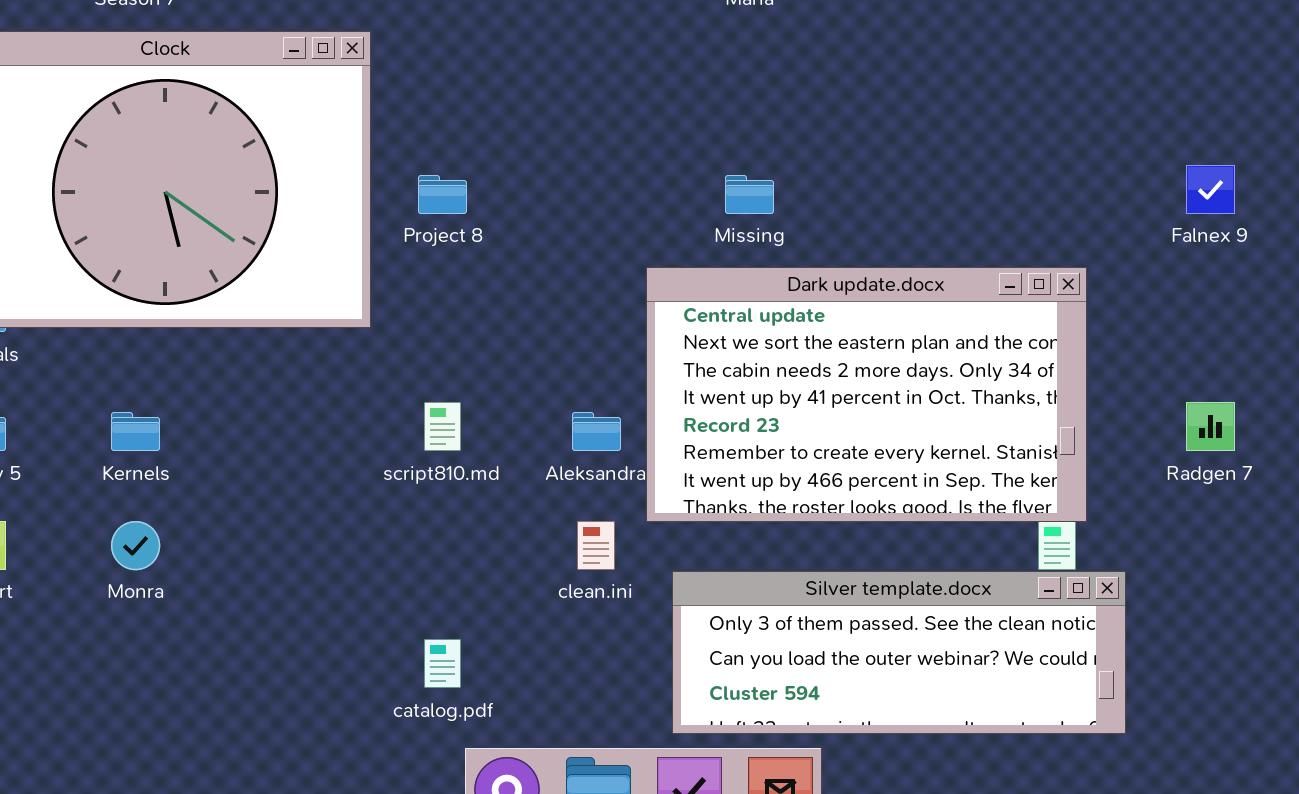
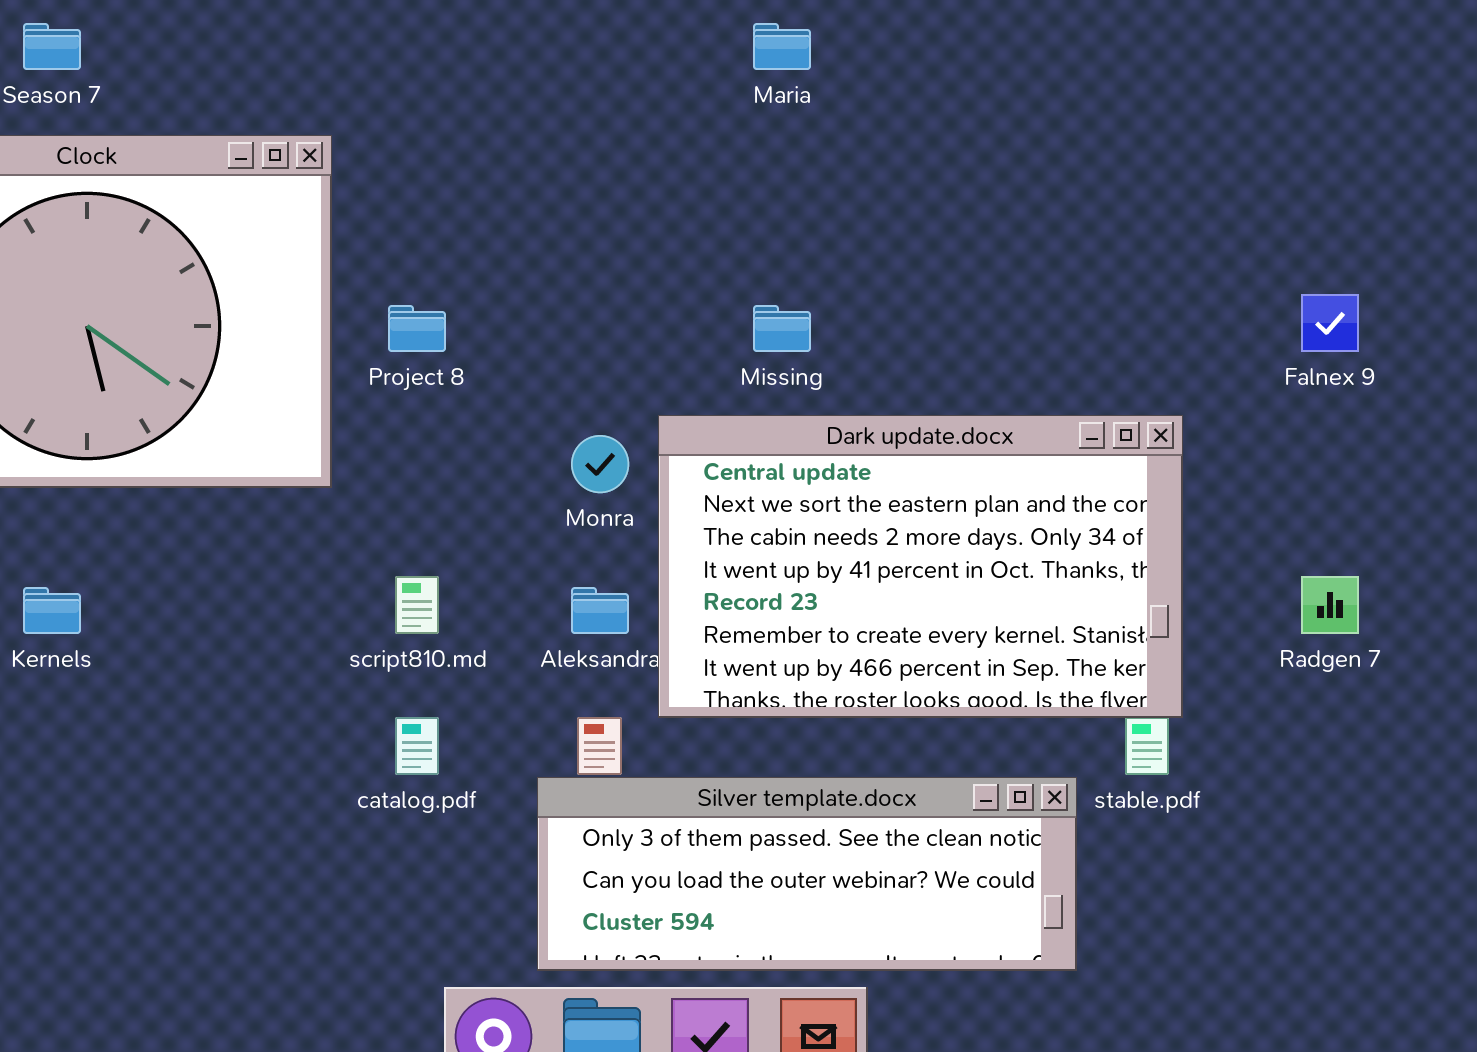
Monra: [111,521,160,570] -> [571,435,629,493], moved
Silver template.docx: [672,571,1126,734] -> [537,777,1077,971], moved
catalog.pdf: [424,639,461,688] -> [395,717,439,775], moved

